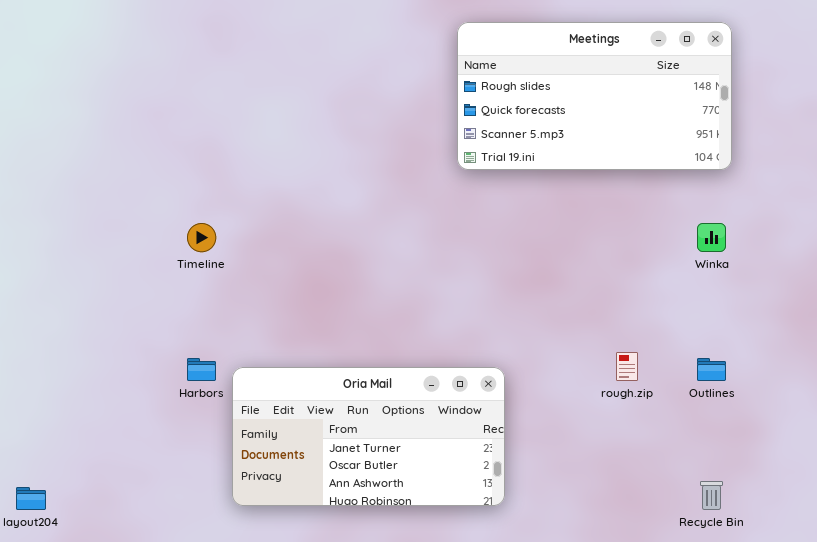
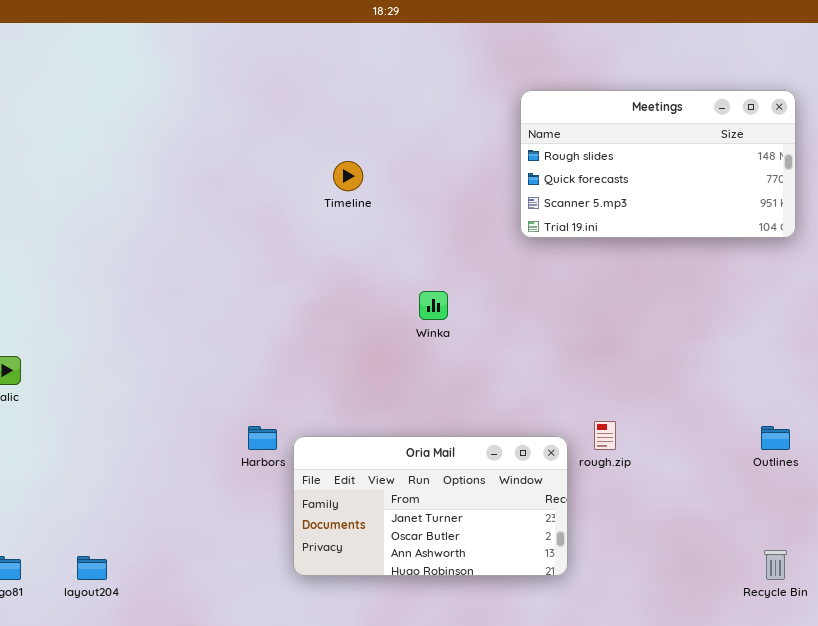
Timeline: [187,223,216,252] -> [333,161,363,191], moved
Winka: [697,223,726,252] -> [419,291,448,320], moved
rough.zip: [616,352,638,381] -> [594,421,616,450], moved

